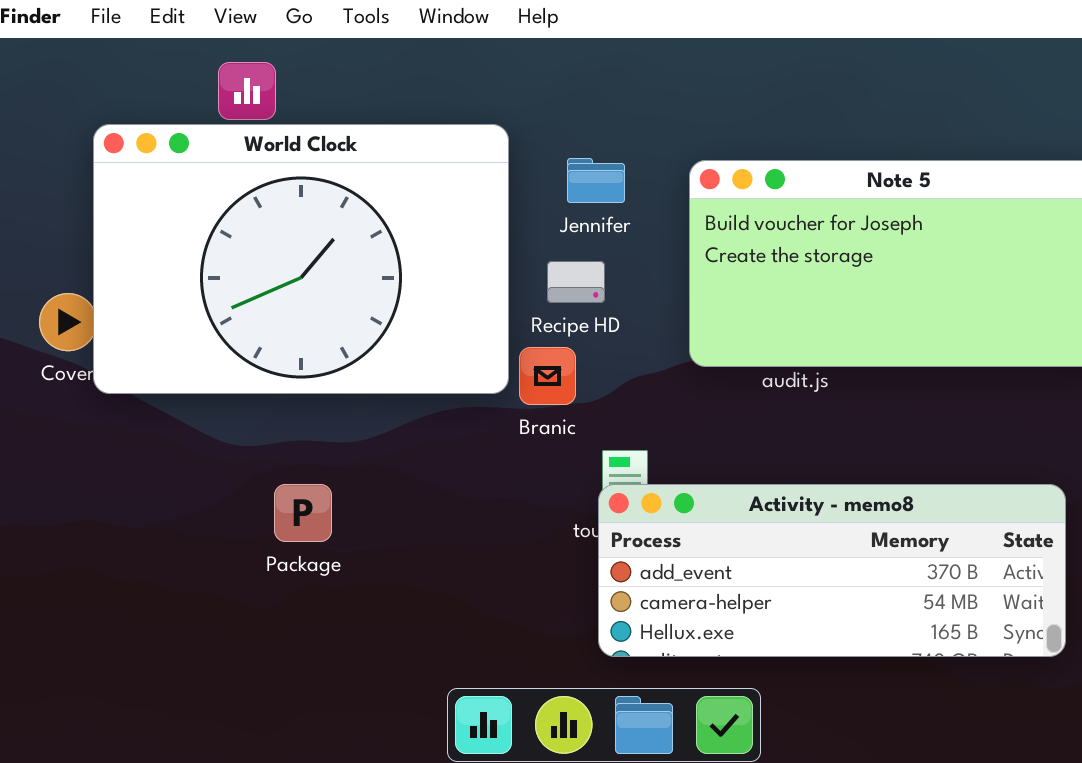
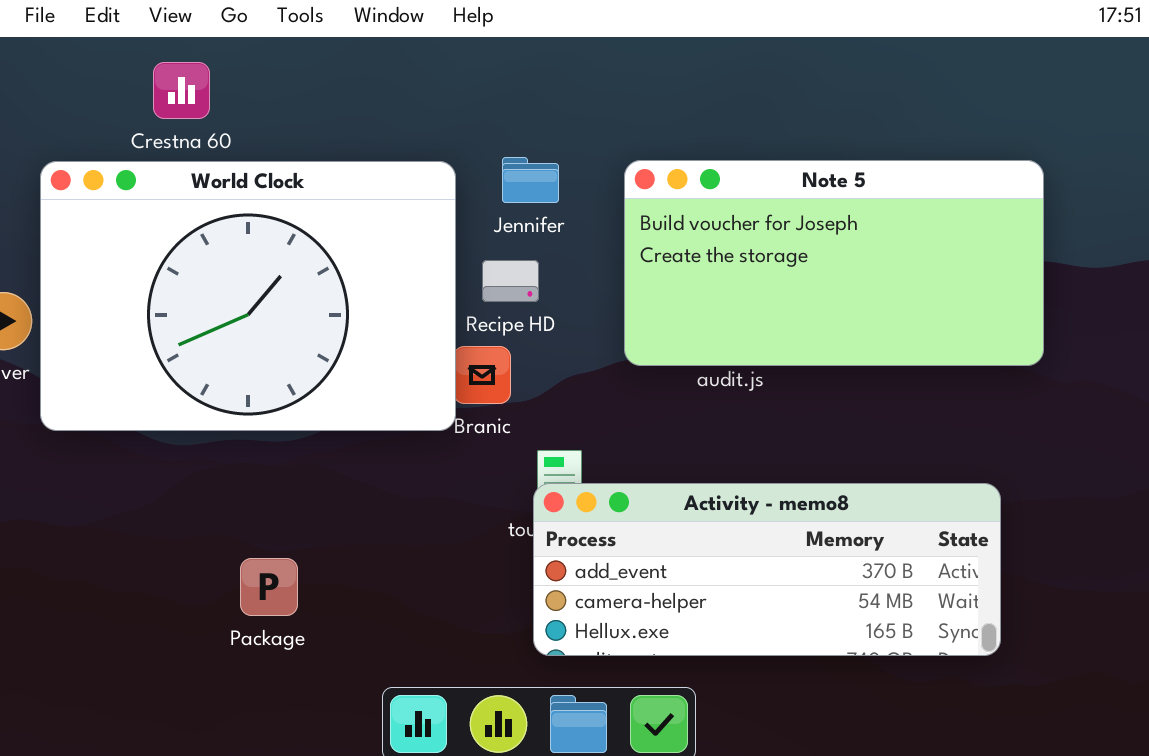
World Clock: [93,124,509,394] -> [40,161,456,431], moved
Package: [274,484,332,542] -> [240,558,298,616], moved

